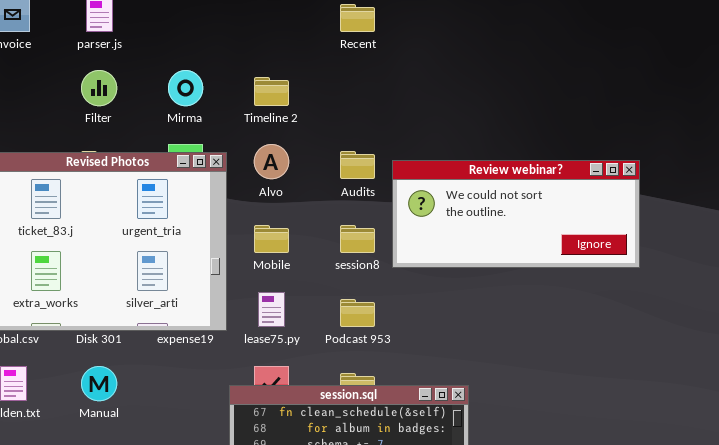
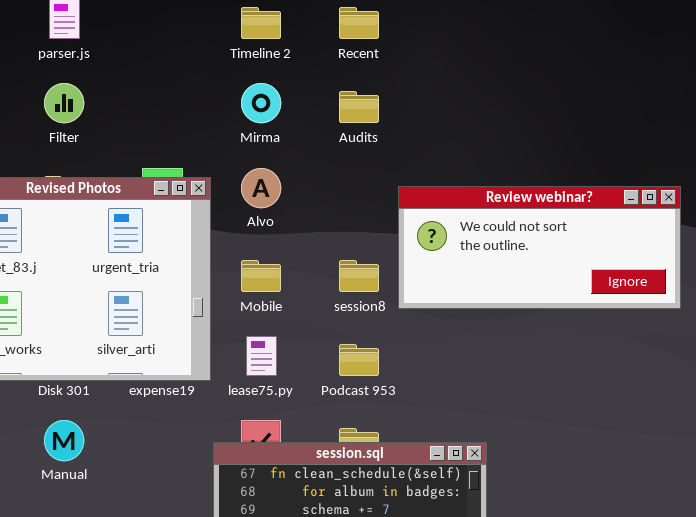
Mirma: [168,70,203,106] -> [241,83,281,123], moved
Timeline 2: [254,77,289,106] -> [241,7,281,39], moved
Audits: [340,151,375,179] -> [339,91,379,123], moved

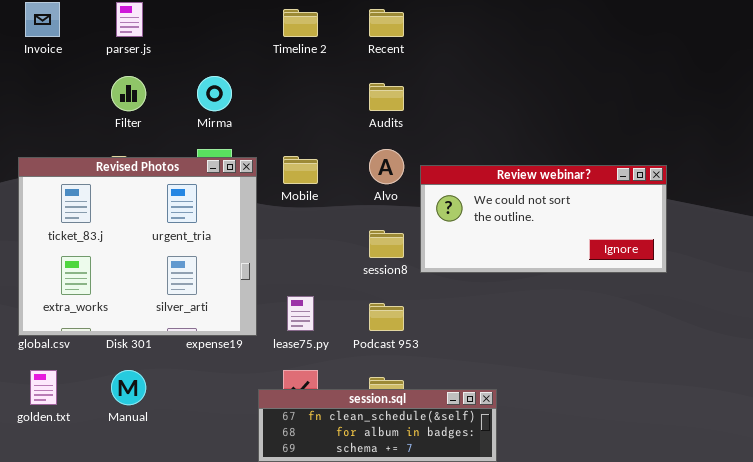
Mirma: [241,83,281,123] -> [197,76,232,111], moved
Alvo: [241,168,281,208] -> [369,149,404,184], moved
Mobile: [241,260,281,292] -> [283,156,318,184], moved

